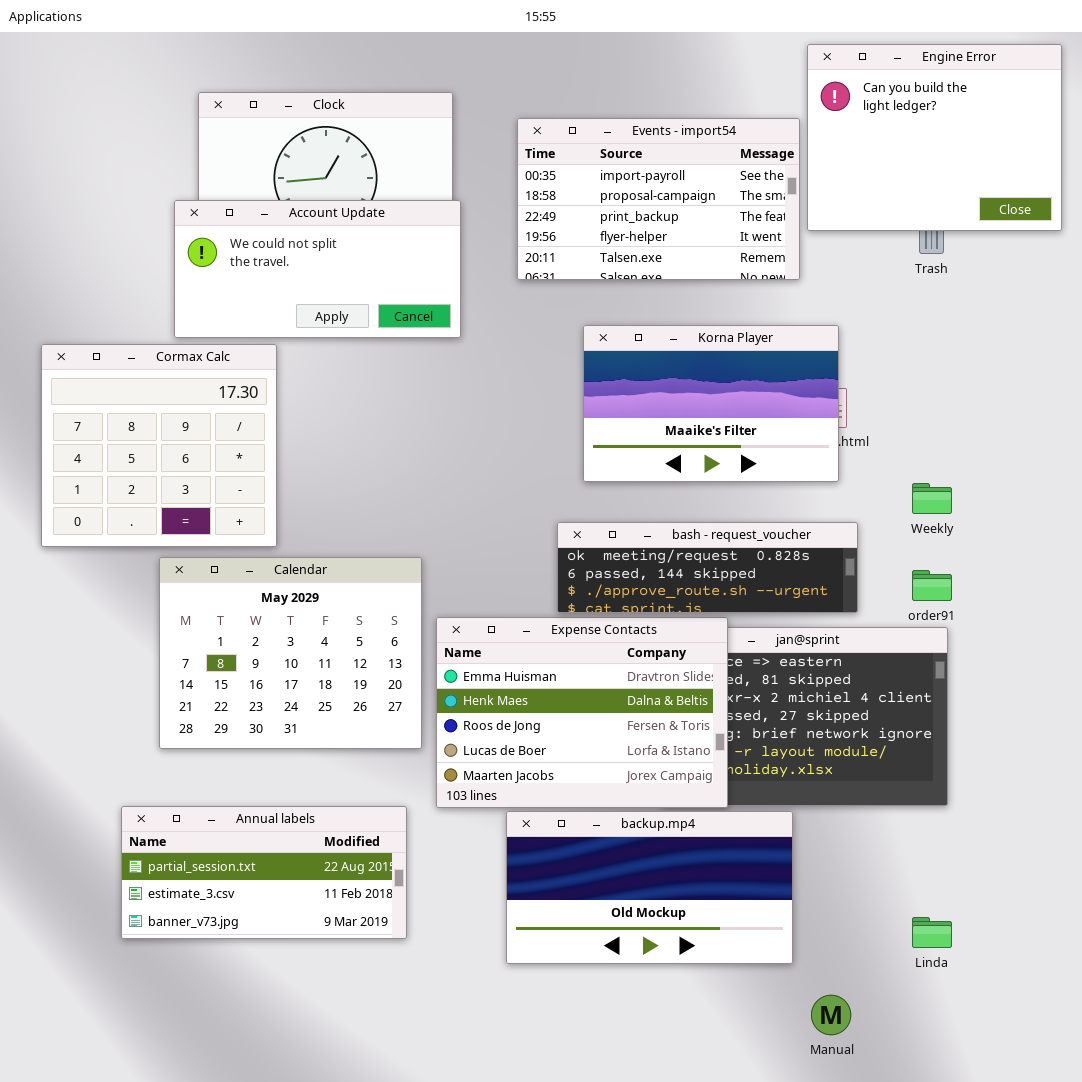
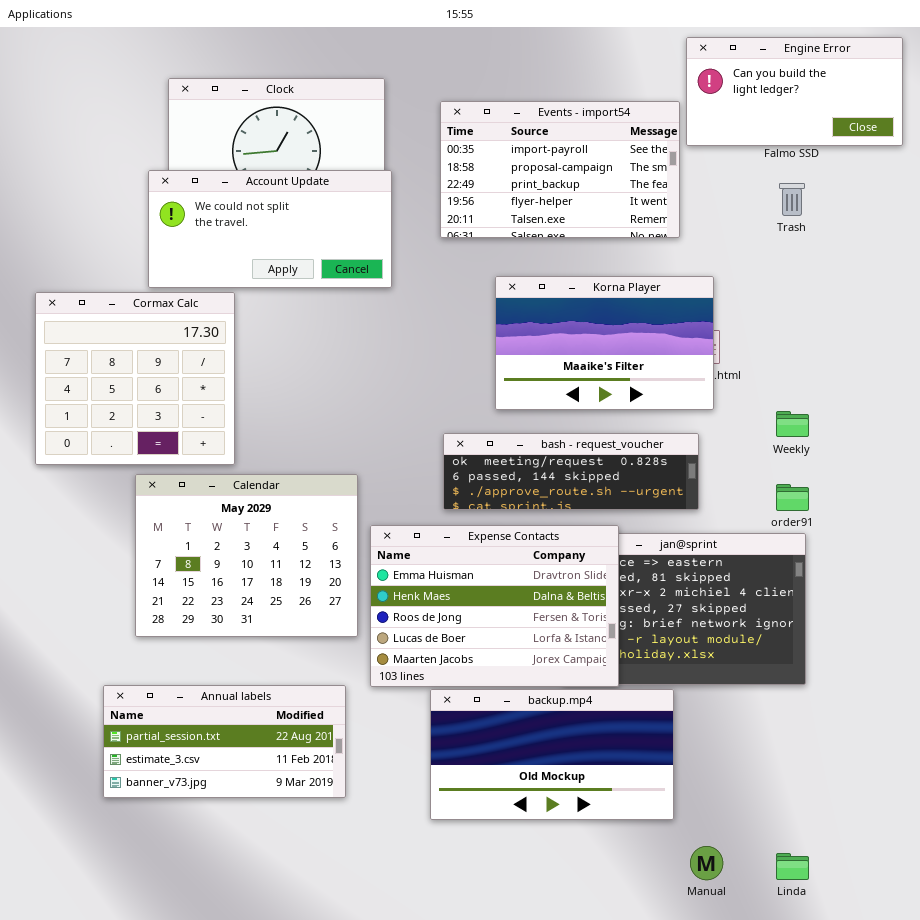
Engine Error: [807,44,1062,231] -> [686,37,903,146], resized
bash - request_voucher: [557,522,858,613] -> [443,433,699,510], moved
Linda: [912,917,952,948] -> [776,853,809,880], moved

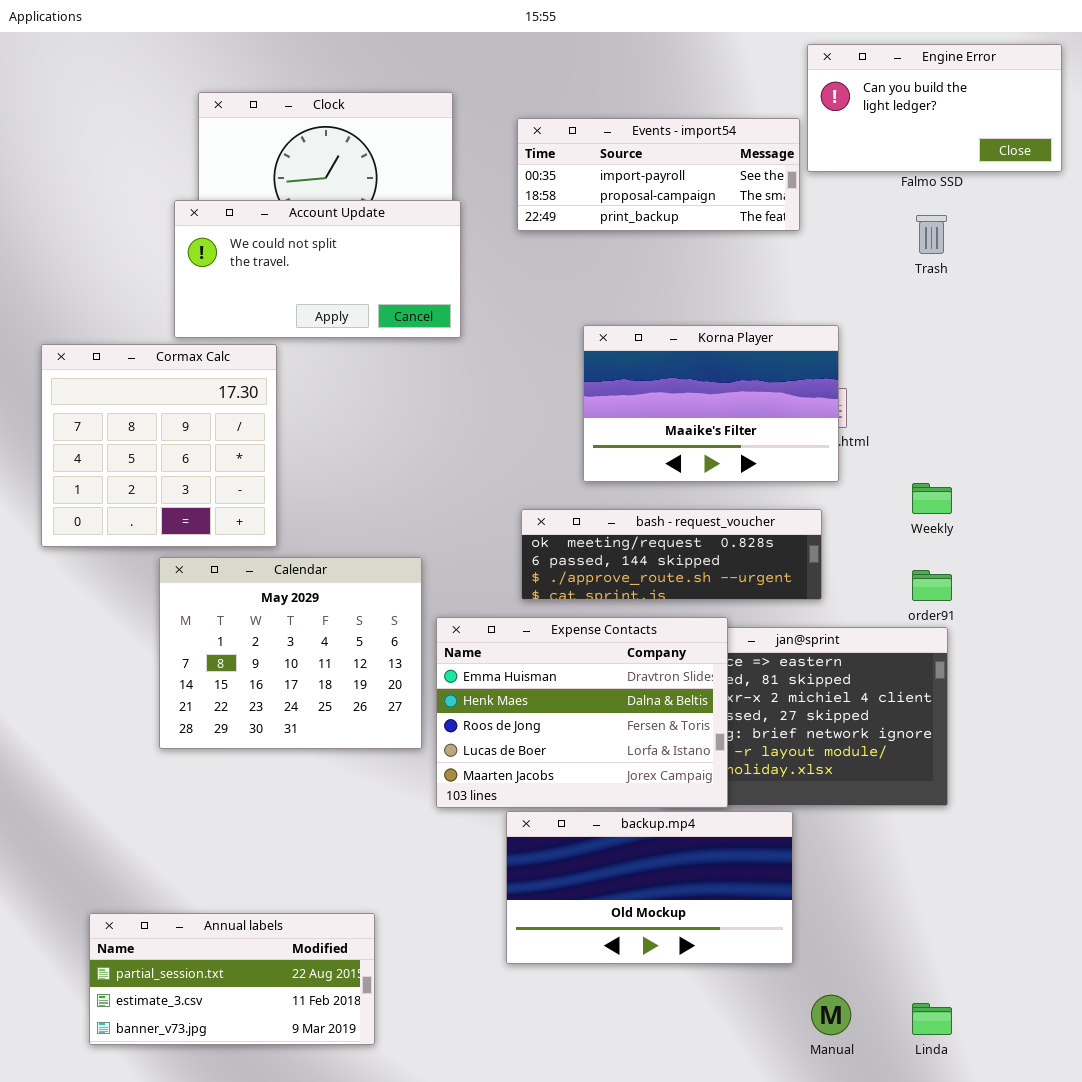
Events - import54: [440,101,680,238] -> [517,118,800,231], resized
Annual labels: [103,685,346,798] -> [89,913,375,1045], moved

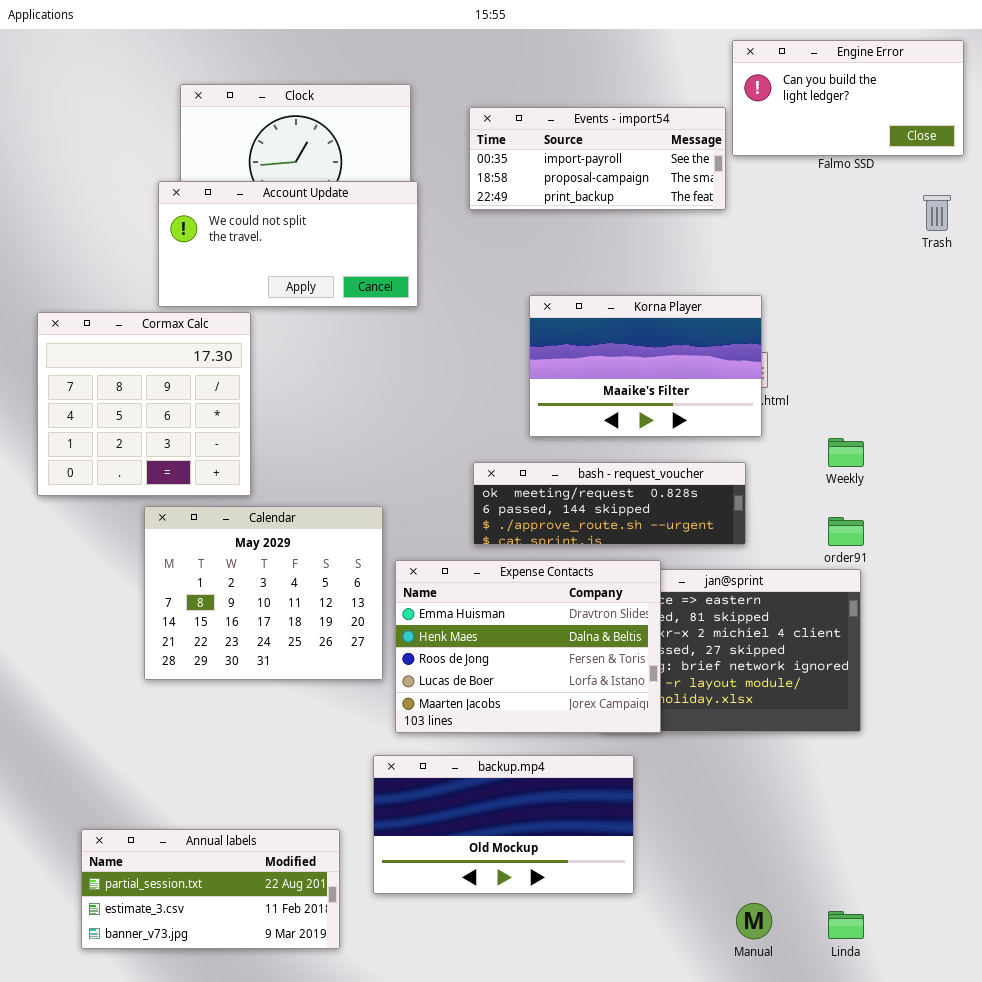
Trash: [916,215,947,254] -> [923,195,951,231], moved
backup.mp4: [506,811,793,964] -> [373,755,634,894], moved

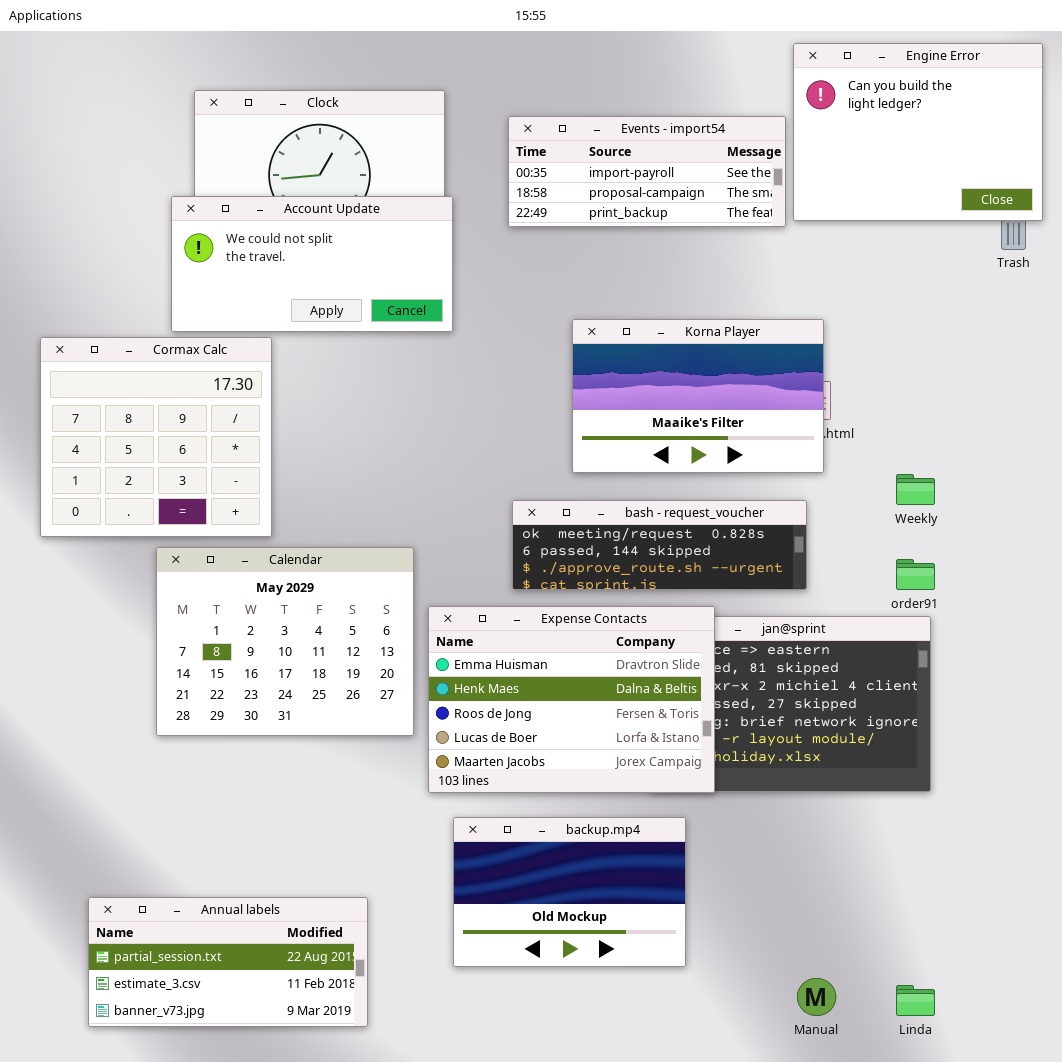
Engine Error: [732,40,964,156] -> [793,43,1043,221], resized
backup.mp4: [373,755,634,894] -> [453,817,686,967], resized

